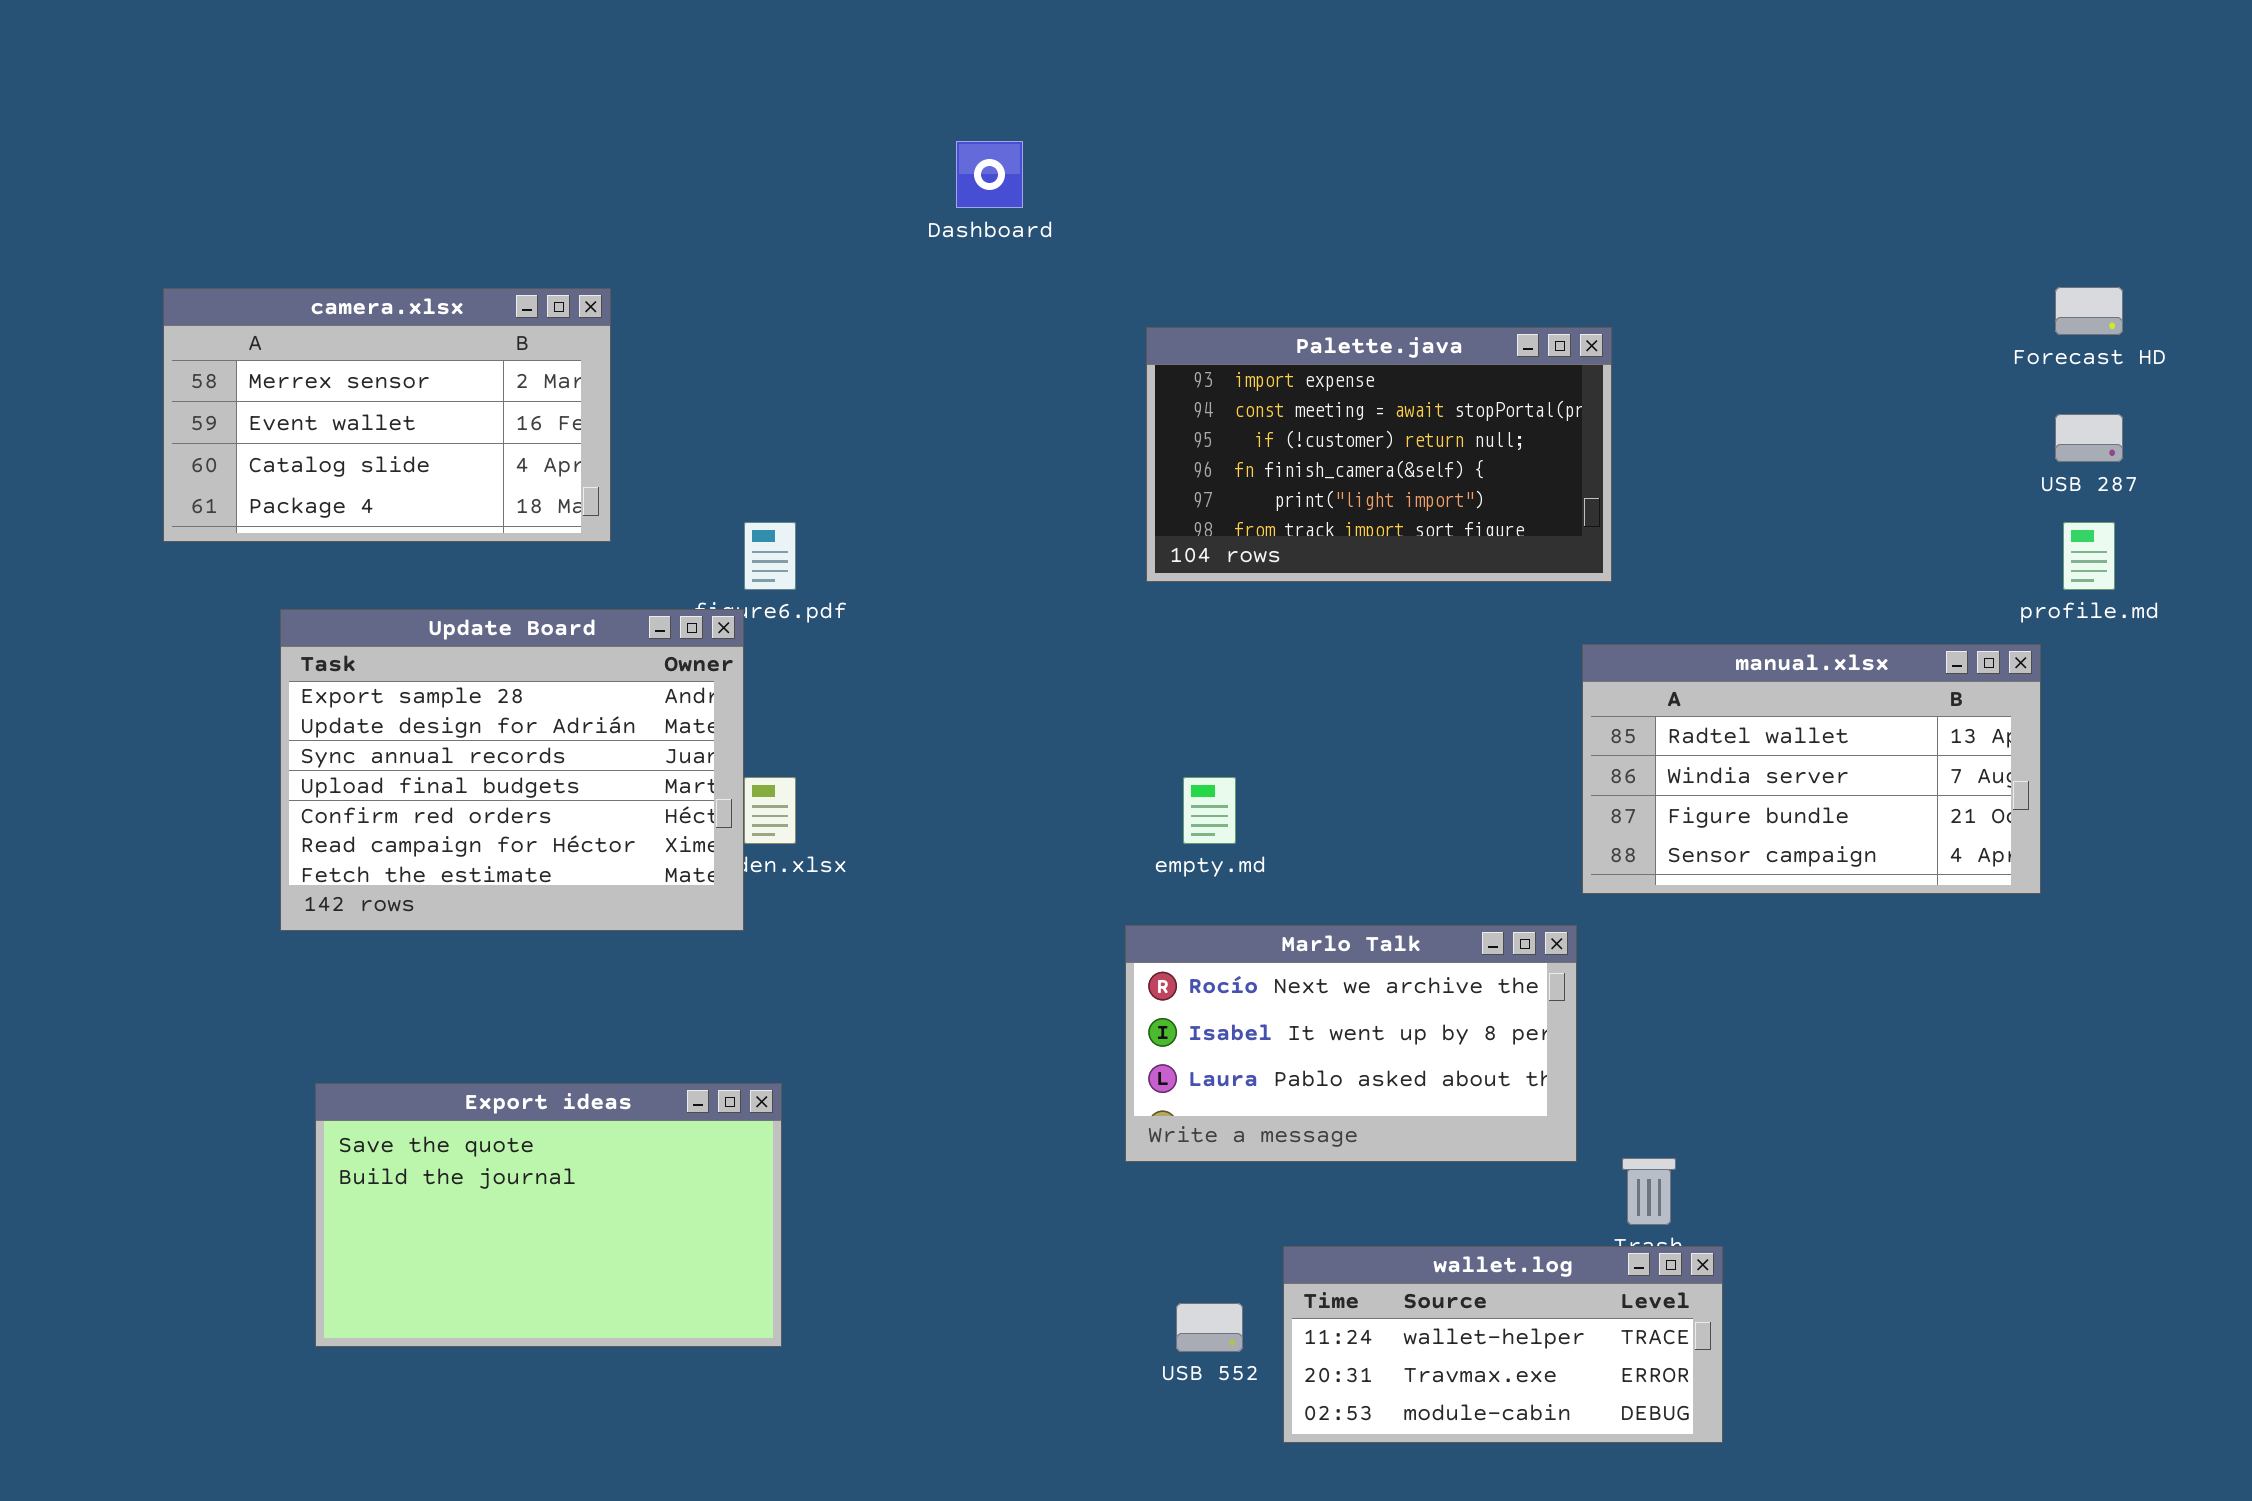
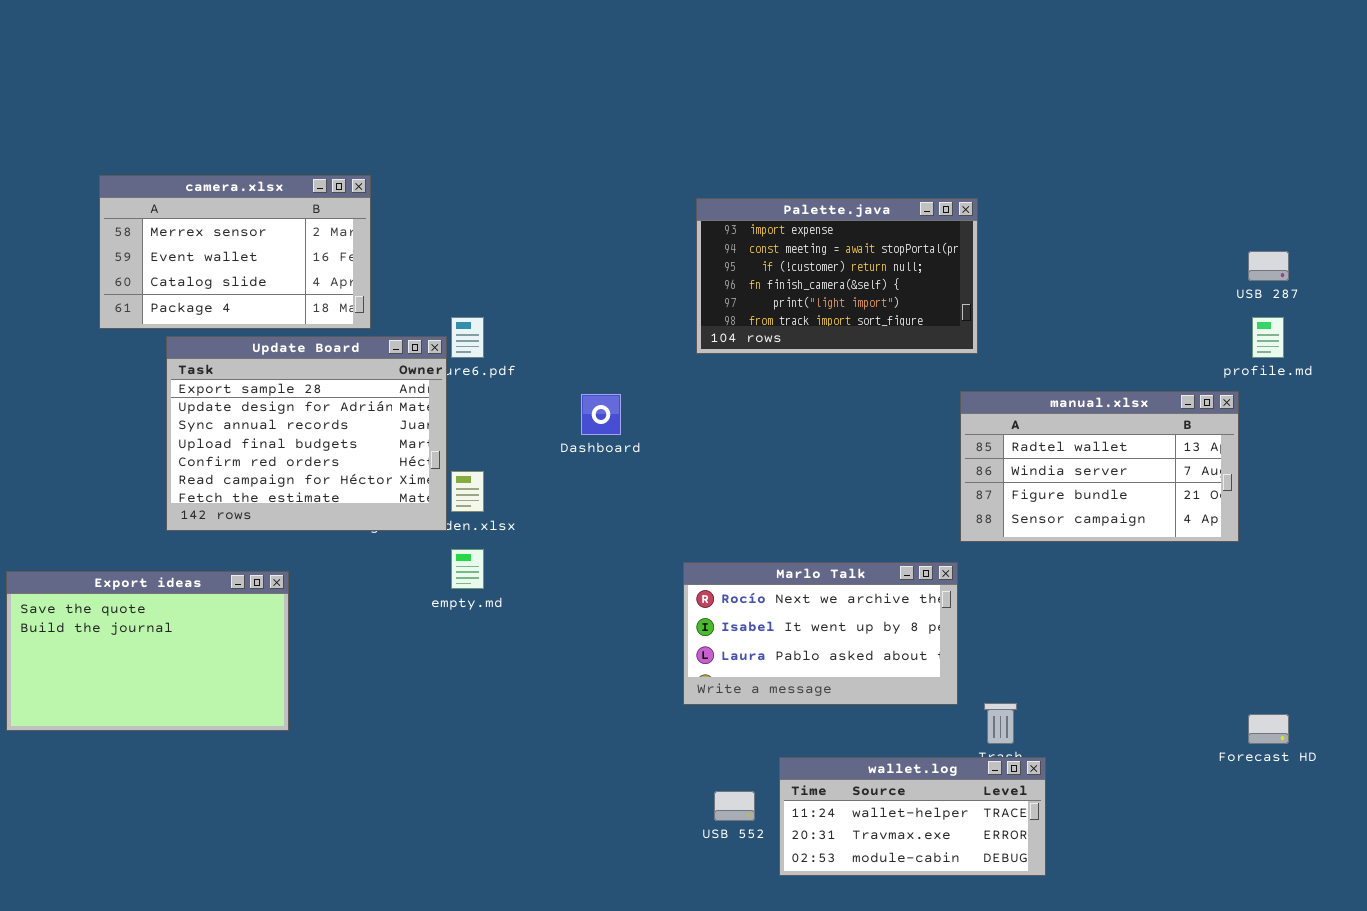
Dashboard: [956,141,1023,208] -> [581,394,621,435], moved
Forecast HD: [2055,287,2123,335] -> [1248,714,1289,744], moved
Update Board: [280,609,744,931] -> [166,336,447,531], moved
empty.md: [1183,777,1236,844] -> [451,549,484,589], moved
Export ideas: [315,1083,782,1347] -> [6,571,289,731], moved

